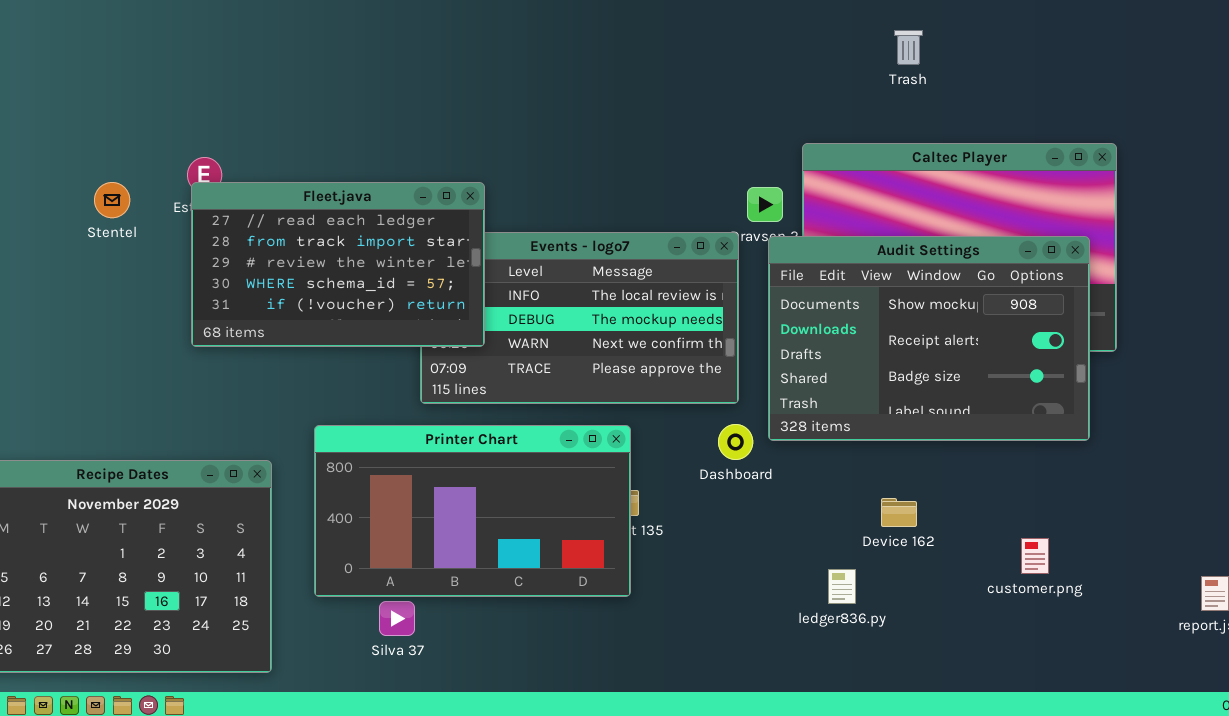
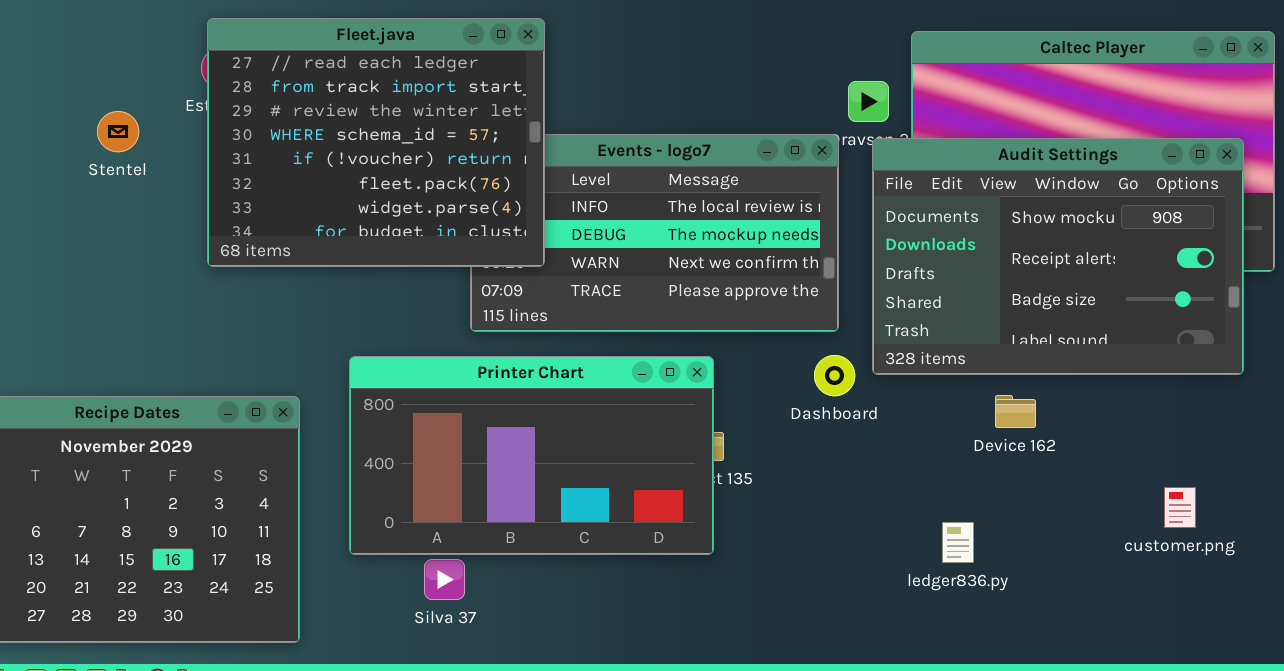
Stentel: [94,182,130,218] -> [97,111,139,152], moved
Fleet.java: [191,182,485,347] -> [207,18,545,267], resized
Device 162: [881,498,917,527] -> [995,395,1036,428], moved

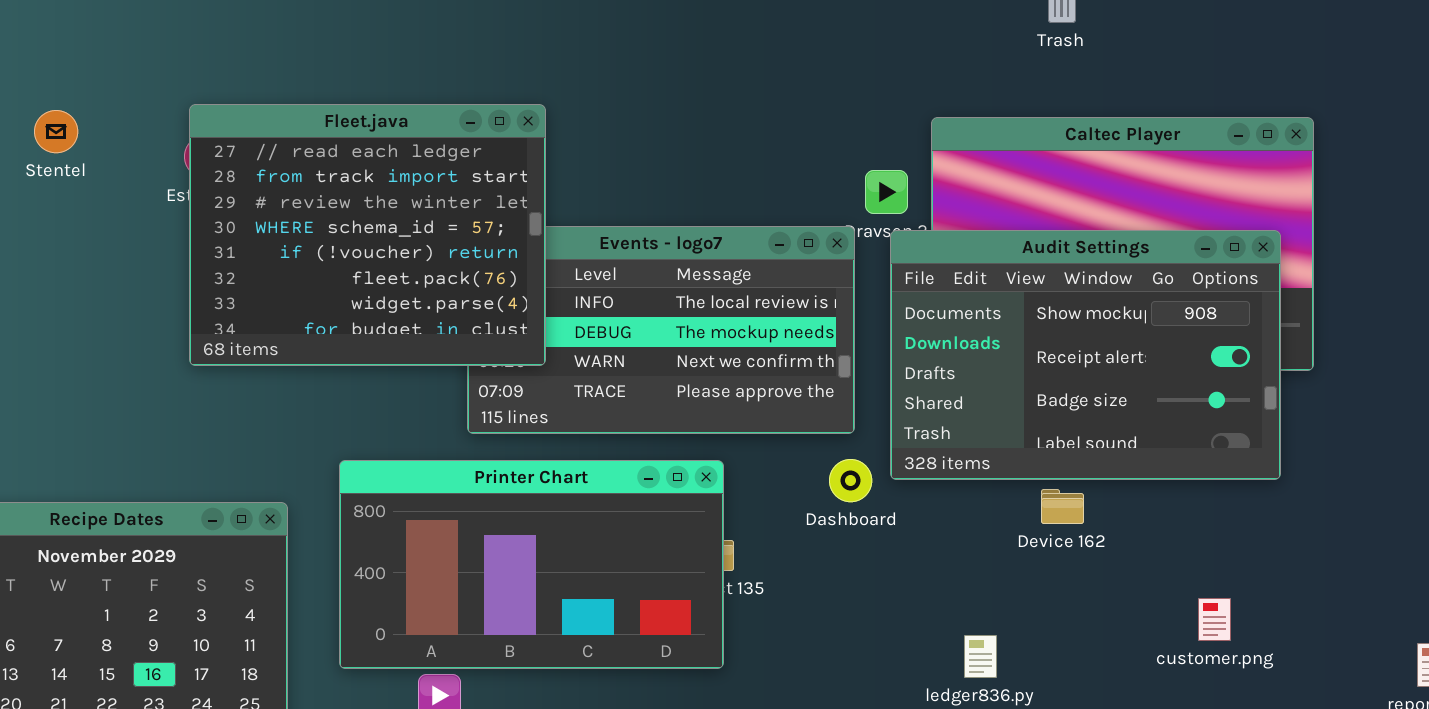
Stentel: [97,111,139,152] -> [34,110,78,153], moved
Device 162: [995,395,1036,428] -> [1041,489,1084,524], moved

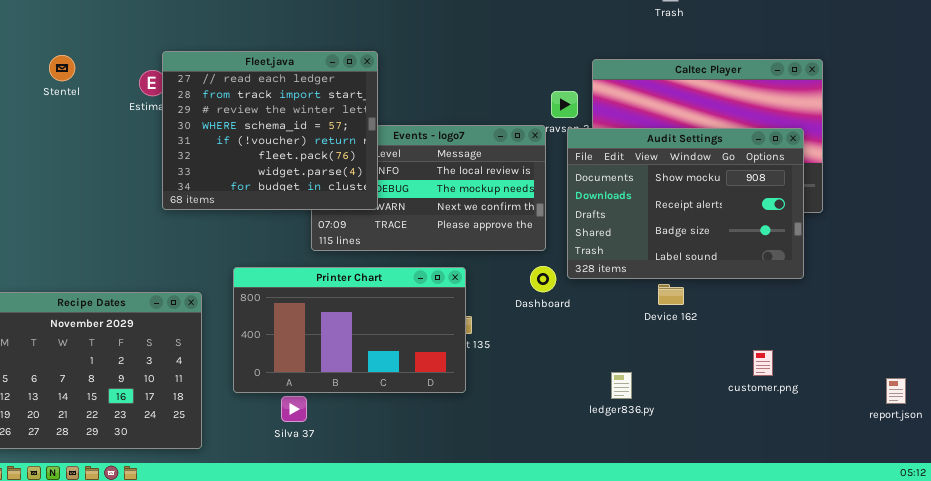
Fleet.java: [189,104,546,366] -> [162,51,378,210], moved

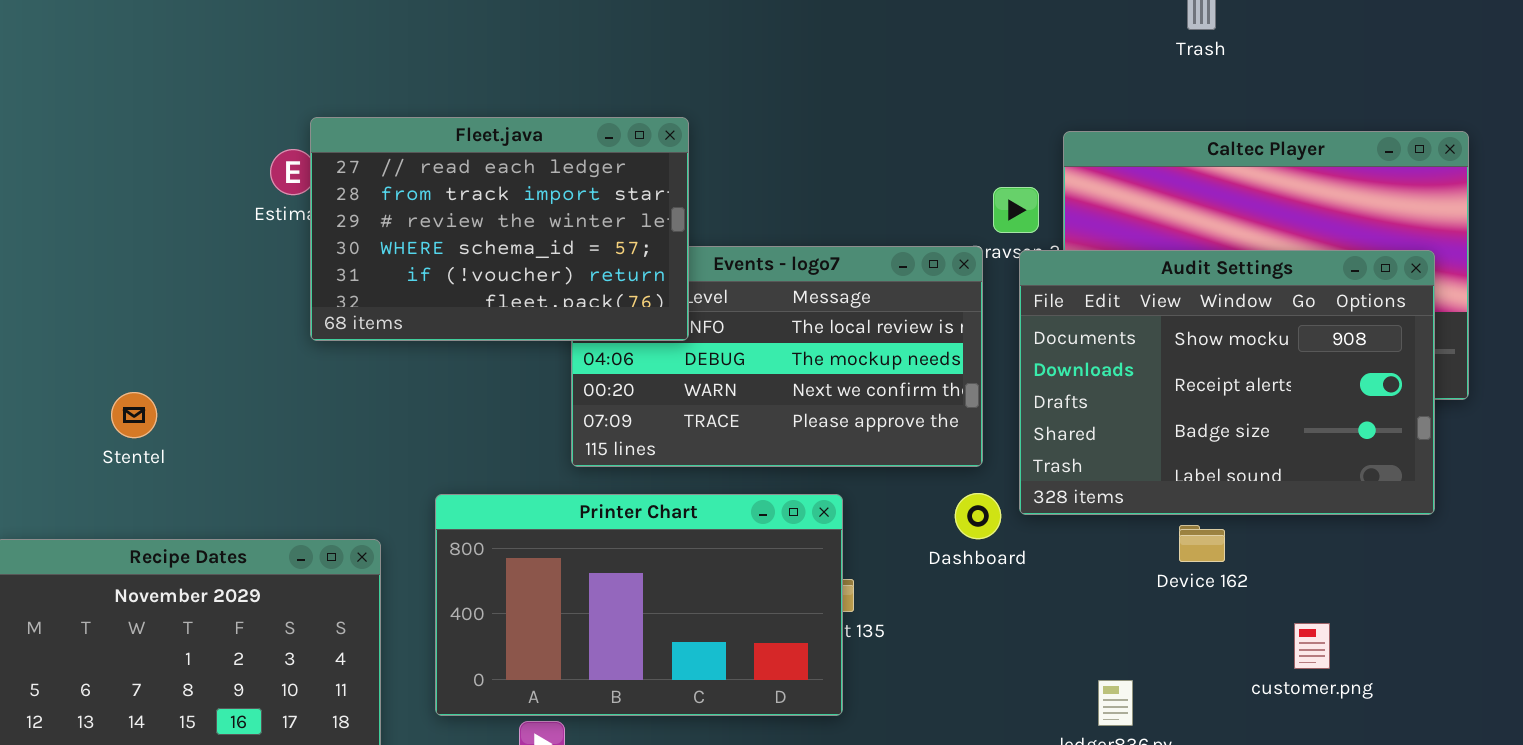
Fleet.java: [162,51,378,210] -> [310,117,689,341], resized
Stentel: [49,55,75,81] -> [111,392,157,438], moved
customer.png: [753,350,773,376] -> [1294,623,1330,669], moved

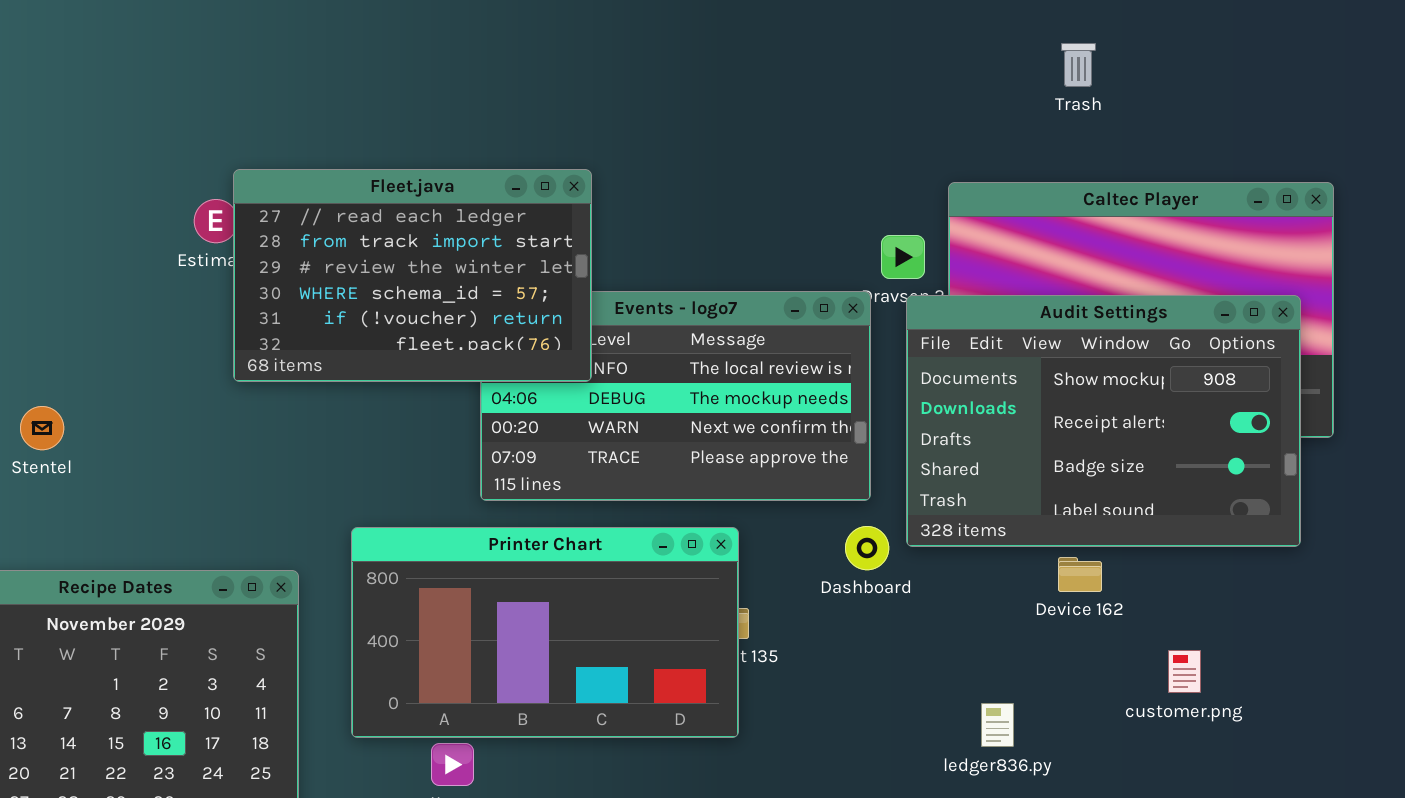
Stentel: [111,392,157,438] -> [20,406,64,450], moved

